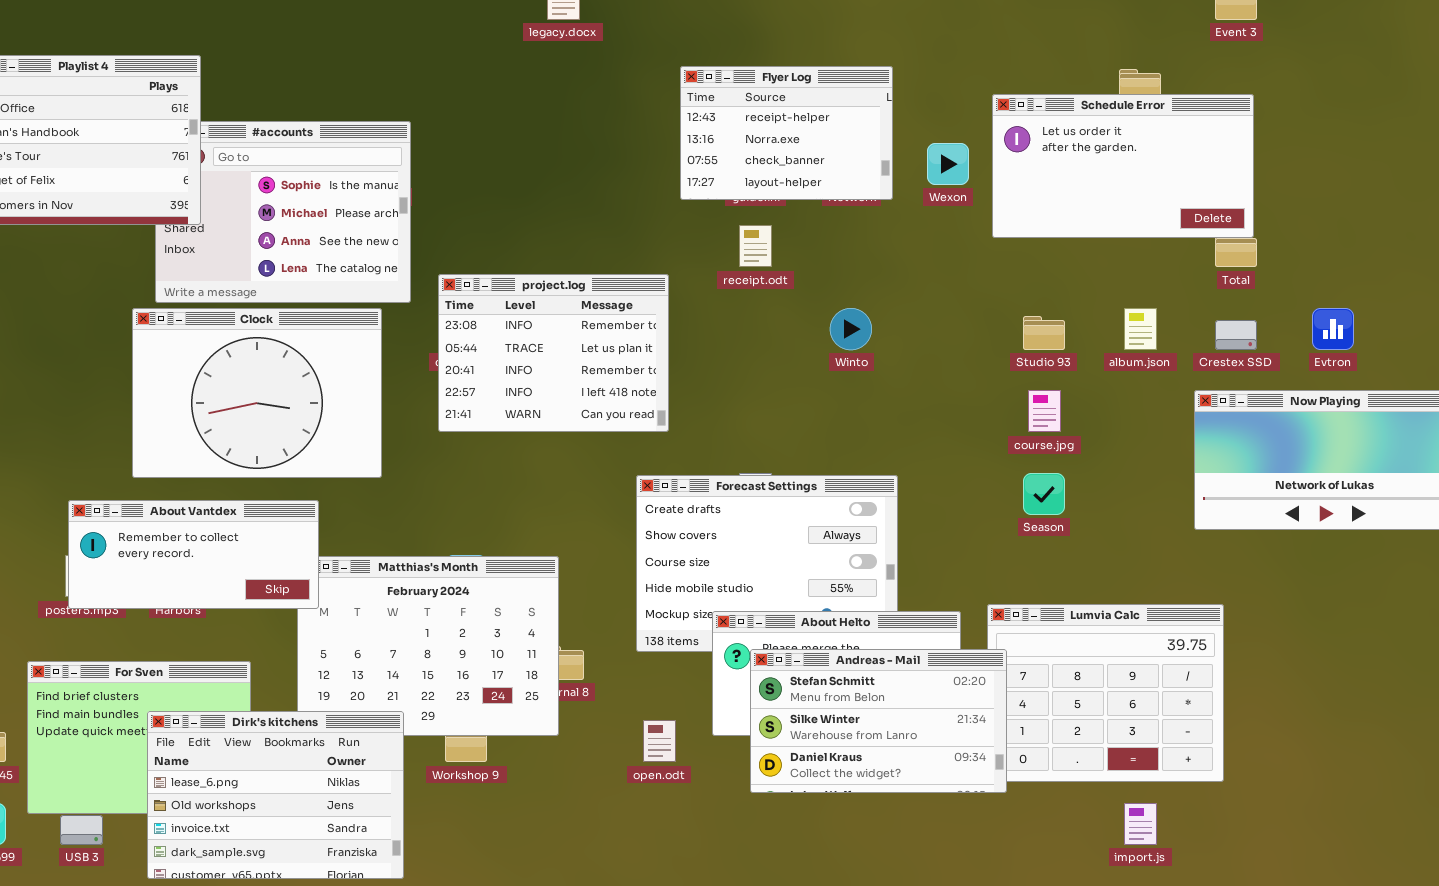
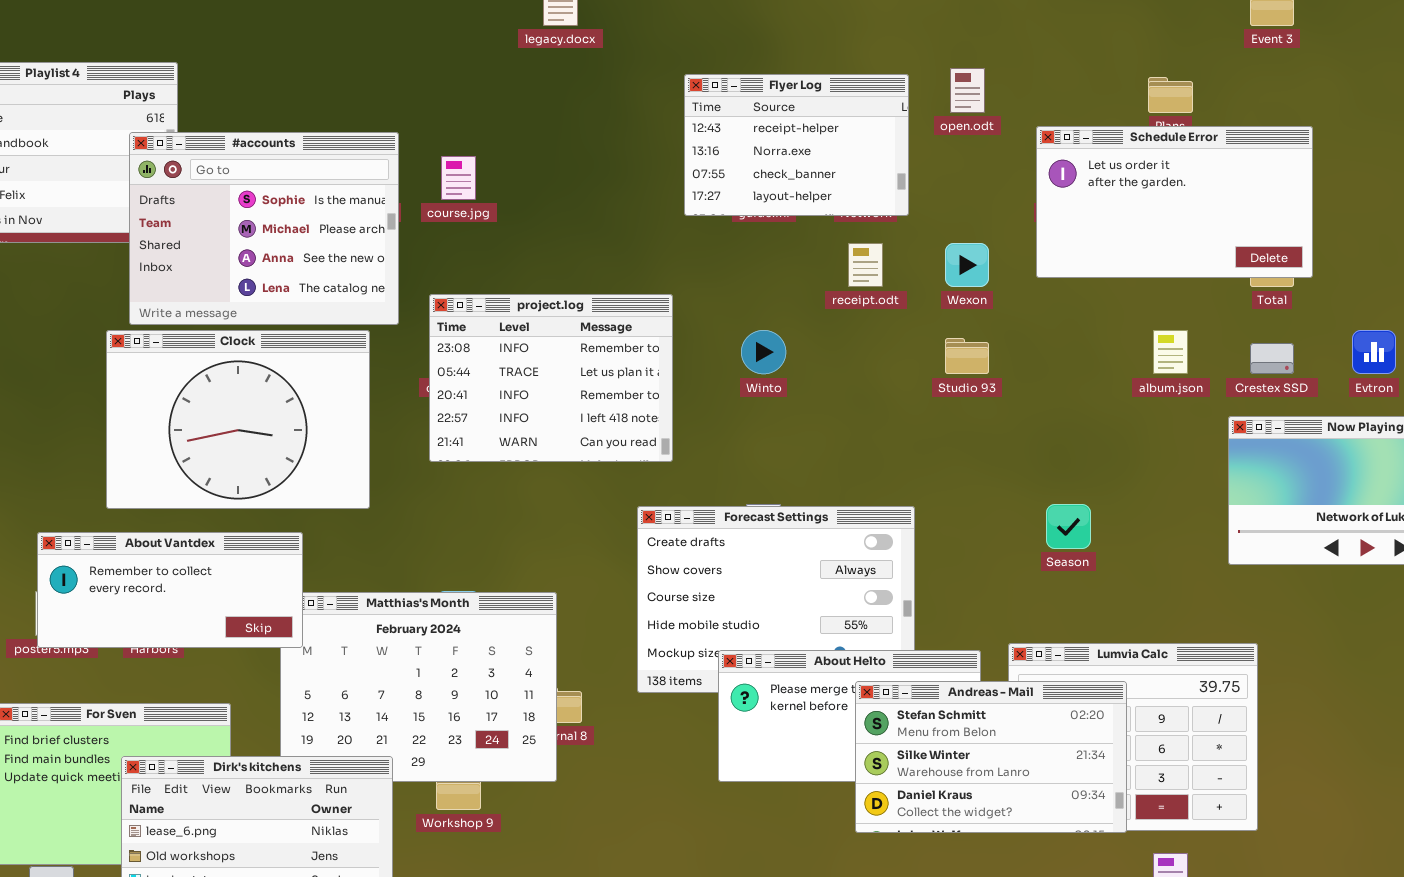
Schedule Error: [992,94,1254,238] -> [1036,126,1313,278], moved
#accounts: [155,121,411,303] -> [129,132,399,325], raised
Wexon: [927,143,969,185] -> [945,243,989,287], moved
receipt.odt: [739,225,772,267] -> [848,243,883,287], moved
Winto: [830,308,872,350] -> [741,330,786,374], moved
Studio 93: [1023,316,1065,350] -> [945,338,989,374], moved
course.jpg: [1028,390,1061,432] -> [441,156,476,200], moved
Andreas - Mail: [750,649,1007,793] -> [855,681,1127,833], moved
open.odt: [643,720,676,762] -> [950,68,985,113], moved

